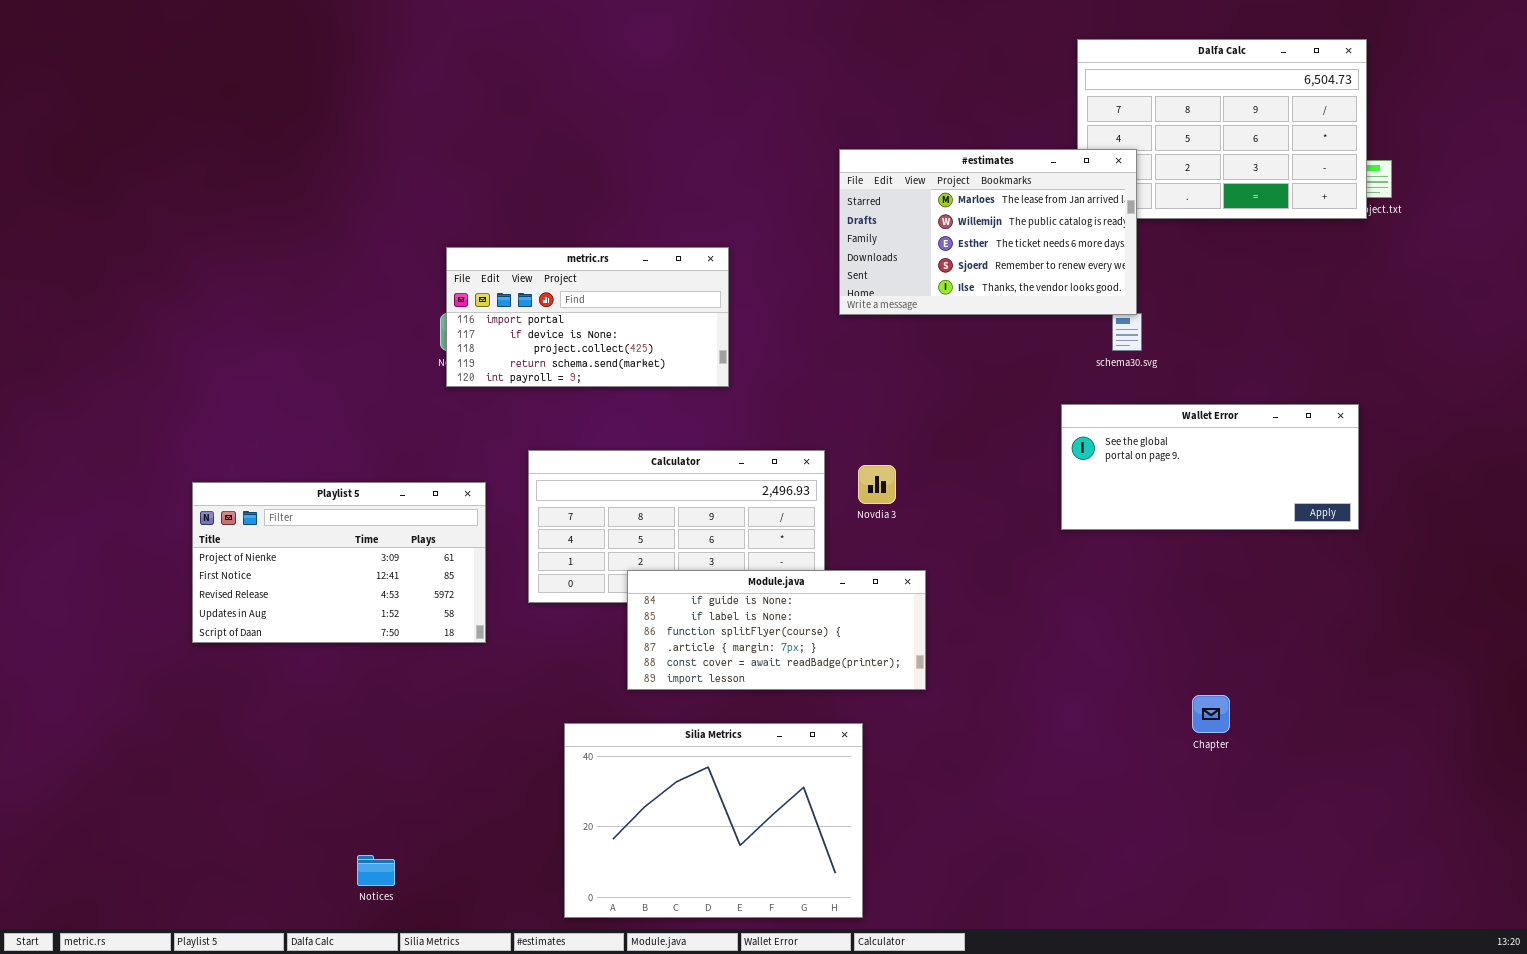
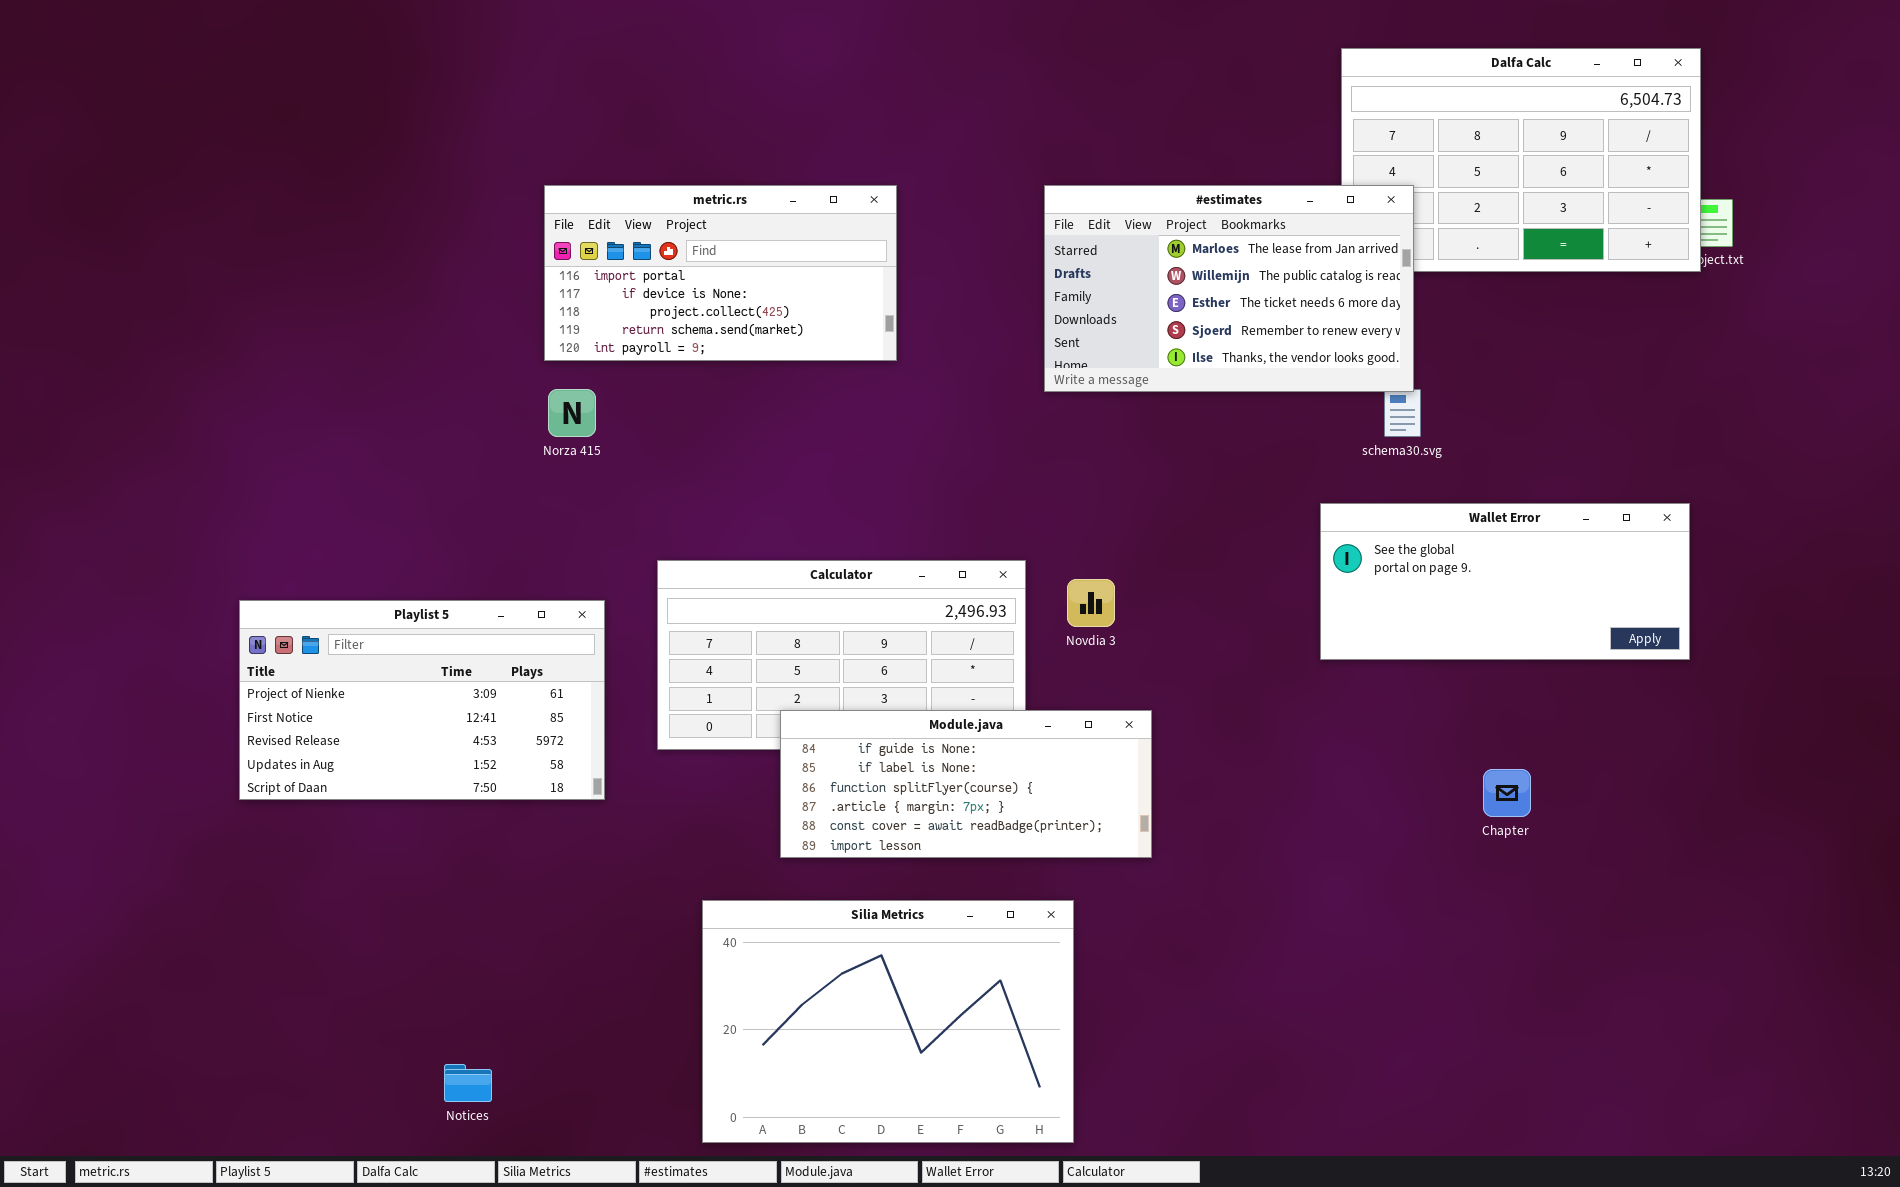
metric.rs: [446,247,729,387] -> [544,185,897,361], moved
Chapter: [1192,695,1230,733] -> [1483,769,1531,817], moved

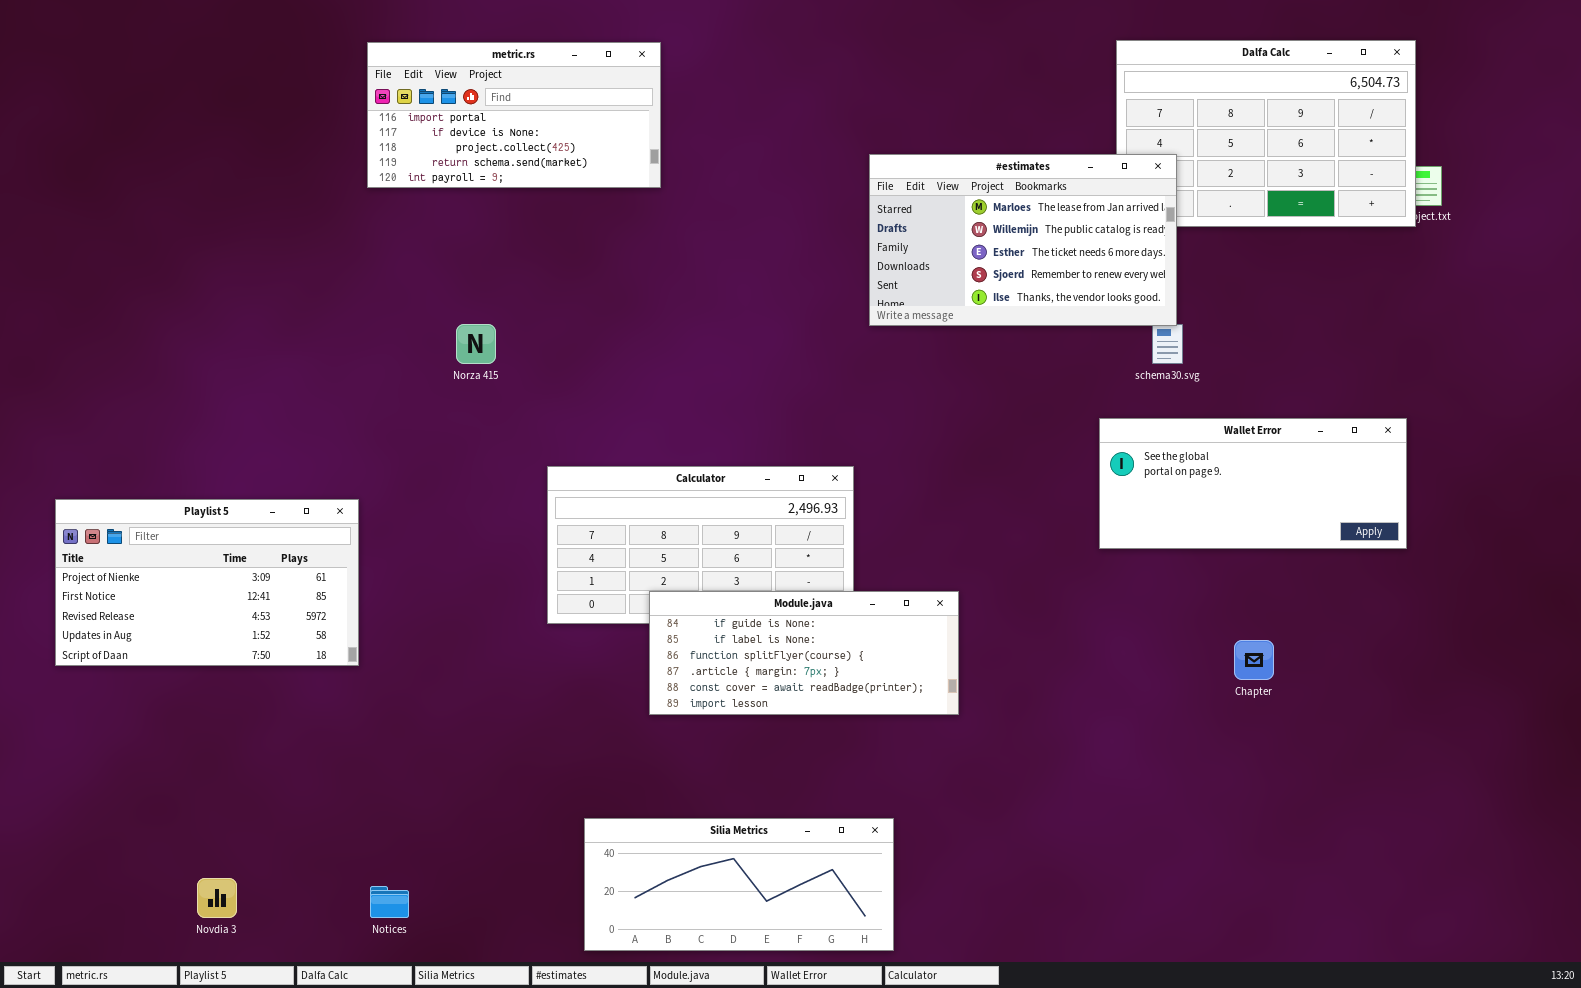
metric.rs: [544,185,897,361] -> [367,42,661,188], moved
Novdia 3: [1067,579,1115,627] -> [197,878,237,918], moved
Playlist 5: [239,600,605,800] -> [55,499,359,666], moved
Silia Metrics: [702,900,1074,1143] -> [584,818,894,951], resized

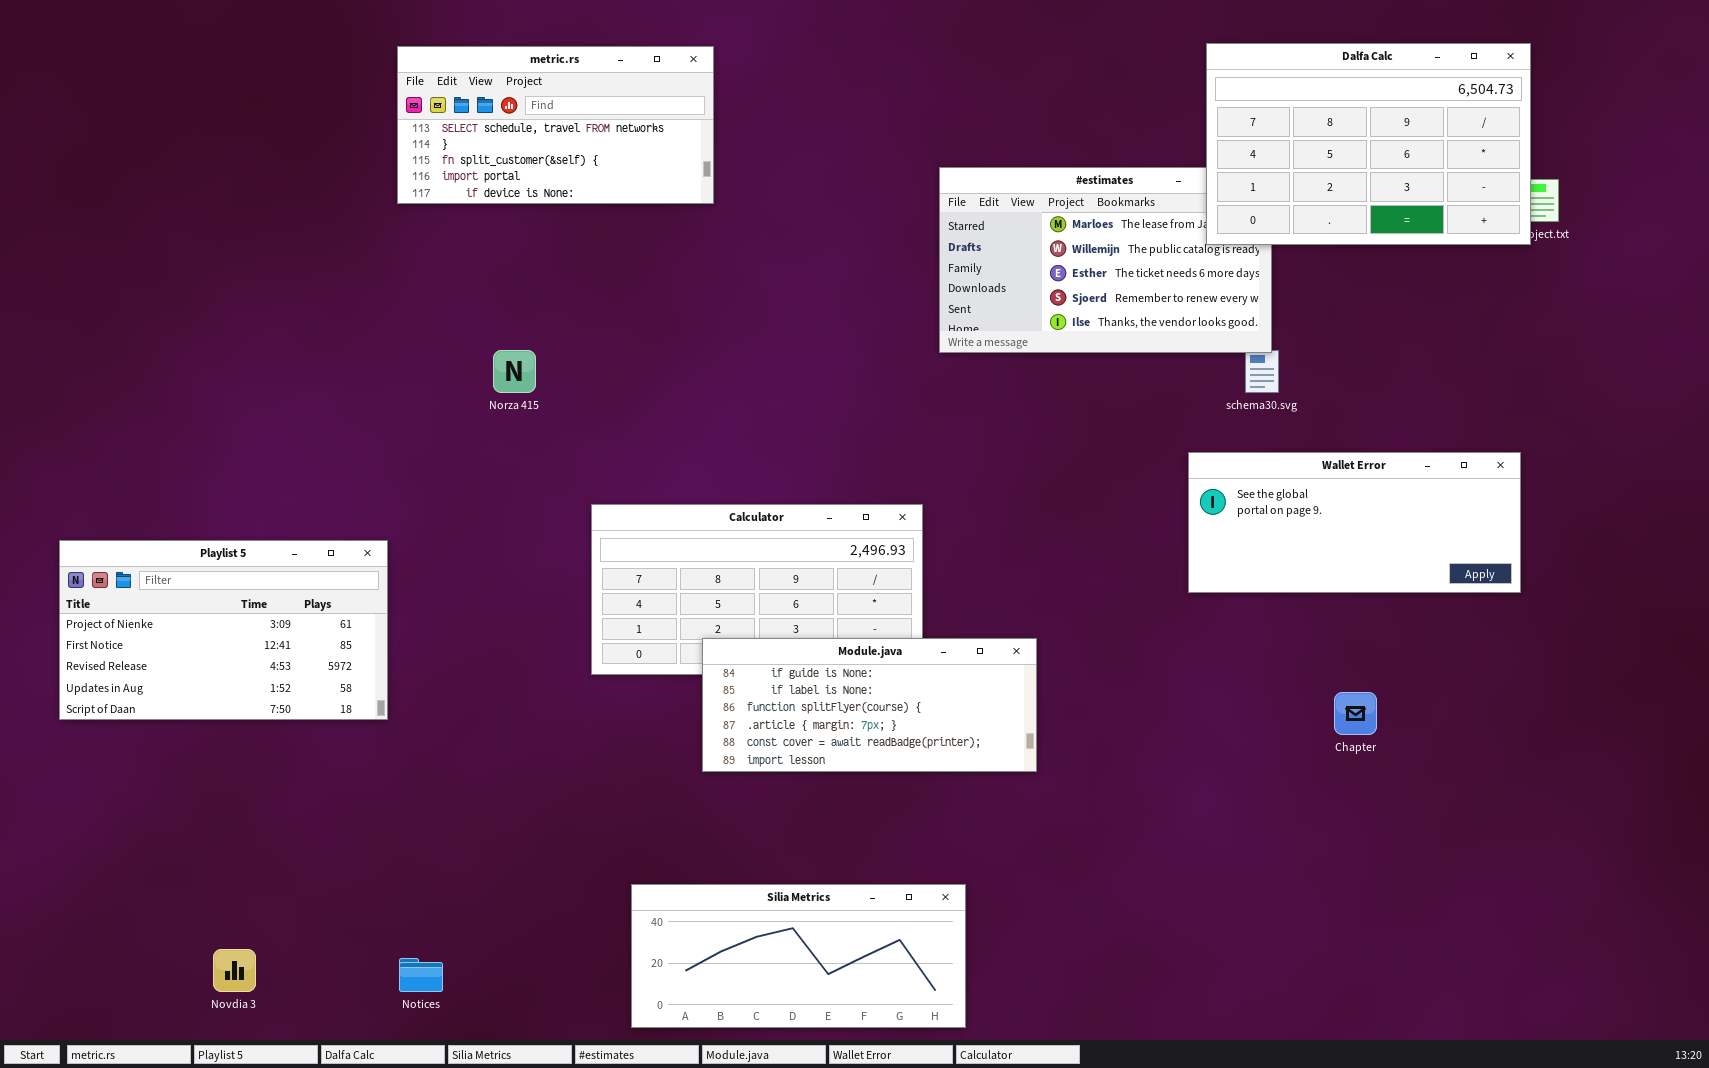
Dalfa Calc: [1116,40,1416,227] -> [1206,43,1531,245], raised
metric.rs: [367,42,661,188] -> [397,46,714,204], scrolled up 3 rows

